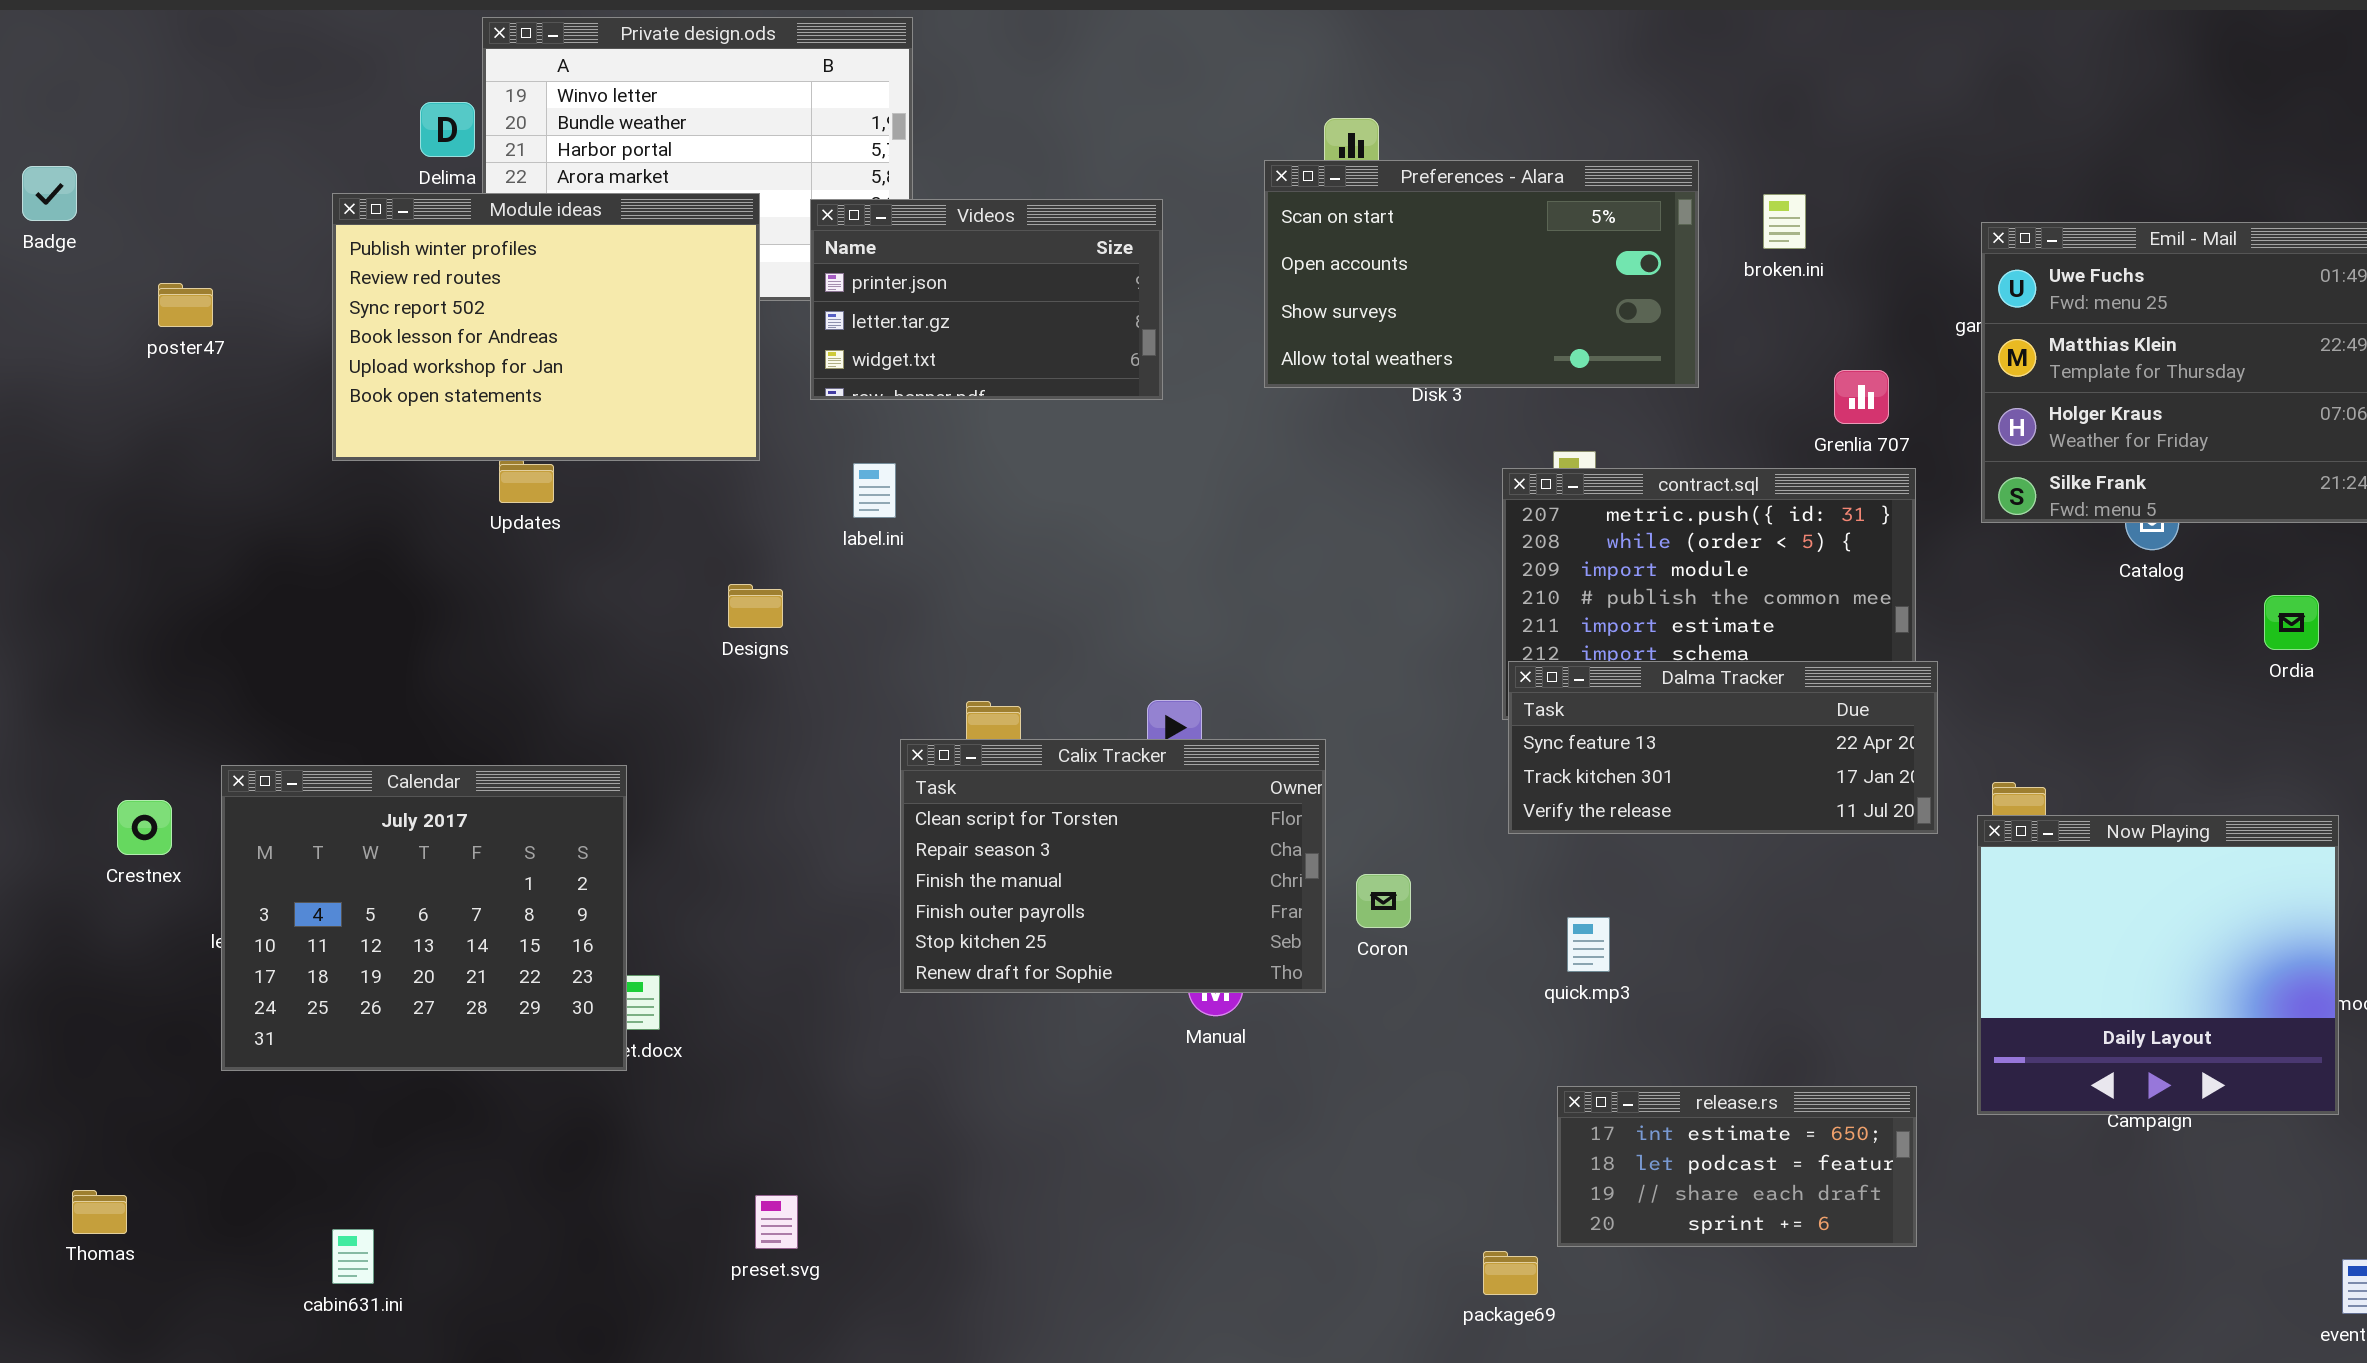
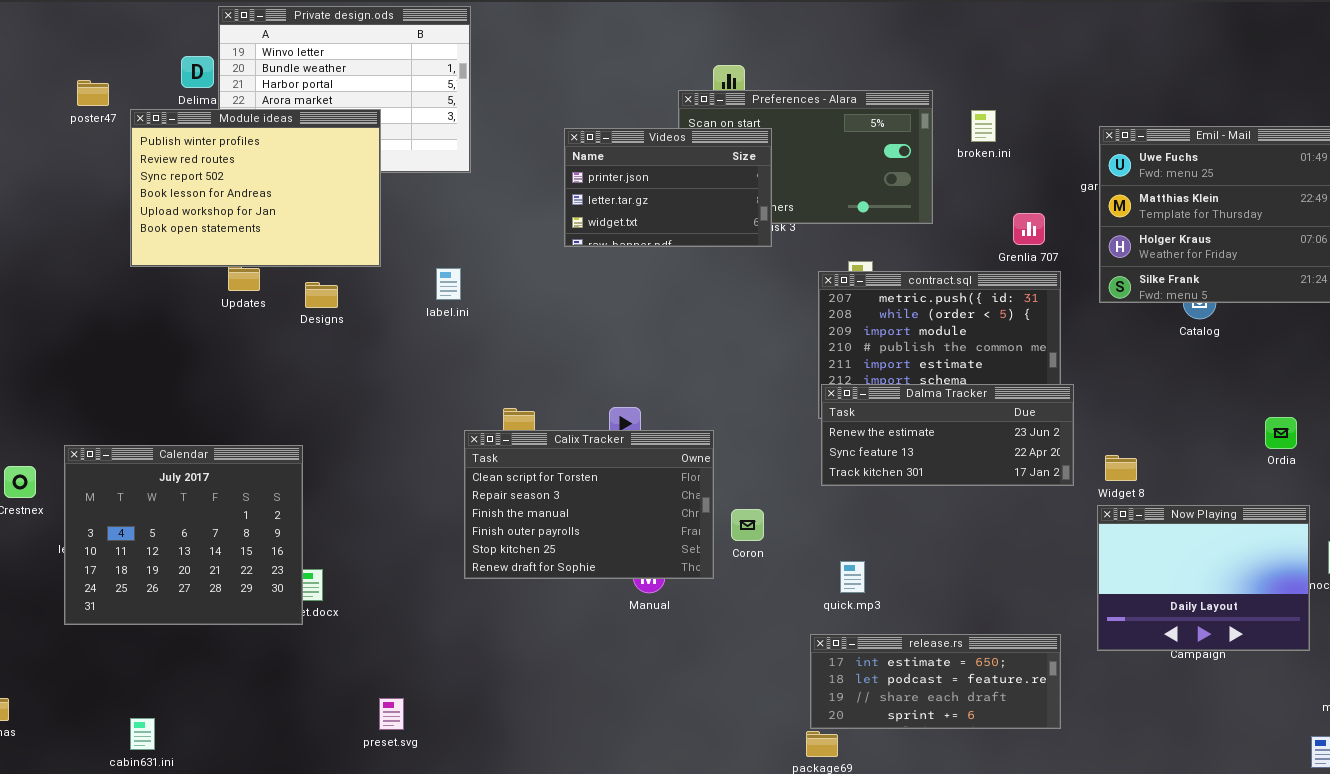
Videos: [810,199,1163,400] -> [564,128,772,247], moved
poster47: [158,283,213,327] -> [77,80,109,106], moved
Designs: [728,584,783,628] -> [305,282,338,308], moved
Ordia: [2264,595,2319,650] -> [1265,417,1297,449], moved
Dalma Tracker: [1508,661,1938,834] -> [821,384,1074,486], scrolled up 1 row
Now Playing: [1977,815,2339,1115] -> [1097,505,1310,651], resized
quick.mp3: [1567,917,1610,972] -> [840,561,865,593], moved
release.rs: [1557,1086,1917,1247] -> [810,634,1061,729], resized

